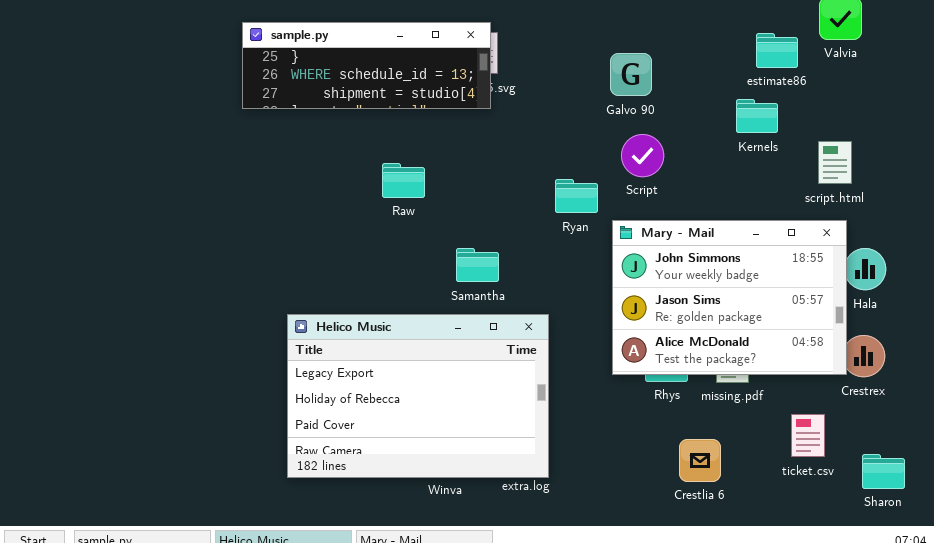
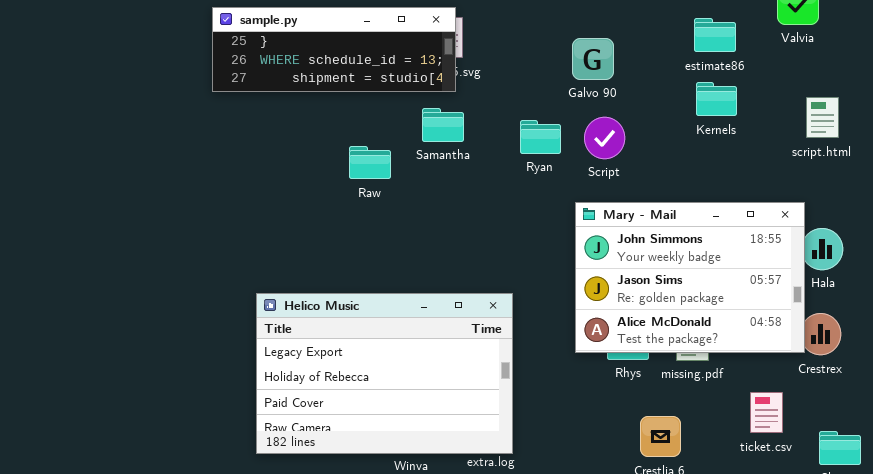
estimate86: [756,33,798,68] -> [694,18,736,52], moved
script.html: [818,141,852,184] -> [806,97,839,138], moved
Ryan: [555,179,598,213] -> [520,120,561,154], moved
Samantha: [456,248,499,282] -> [422,108,464,142], moved

